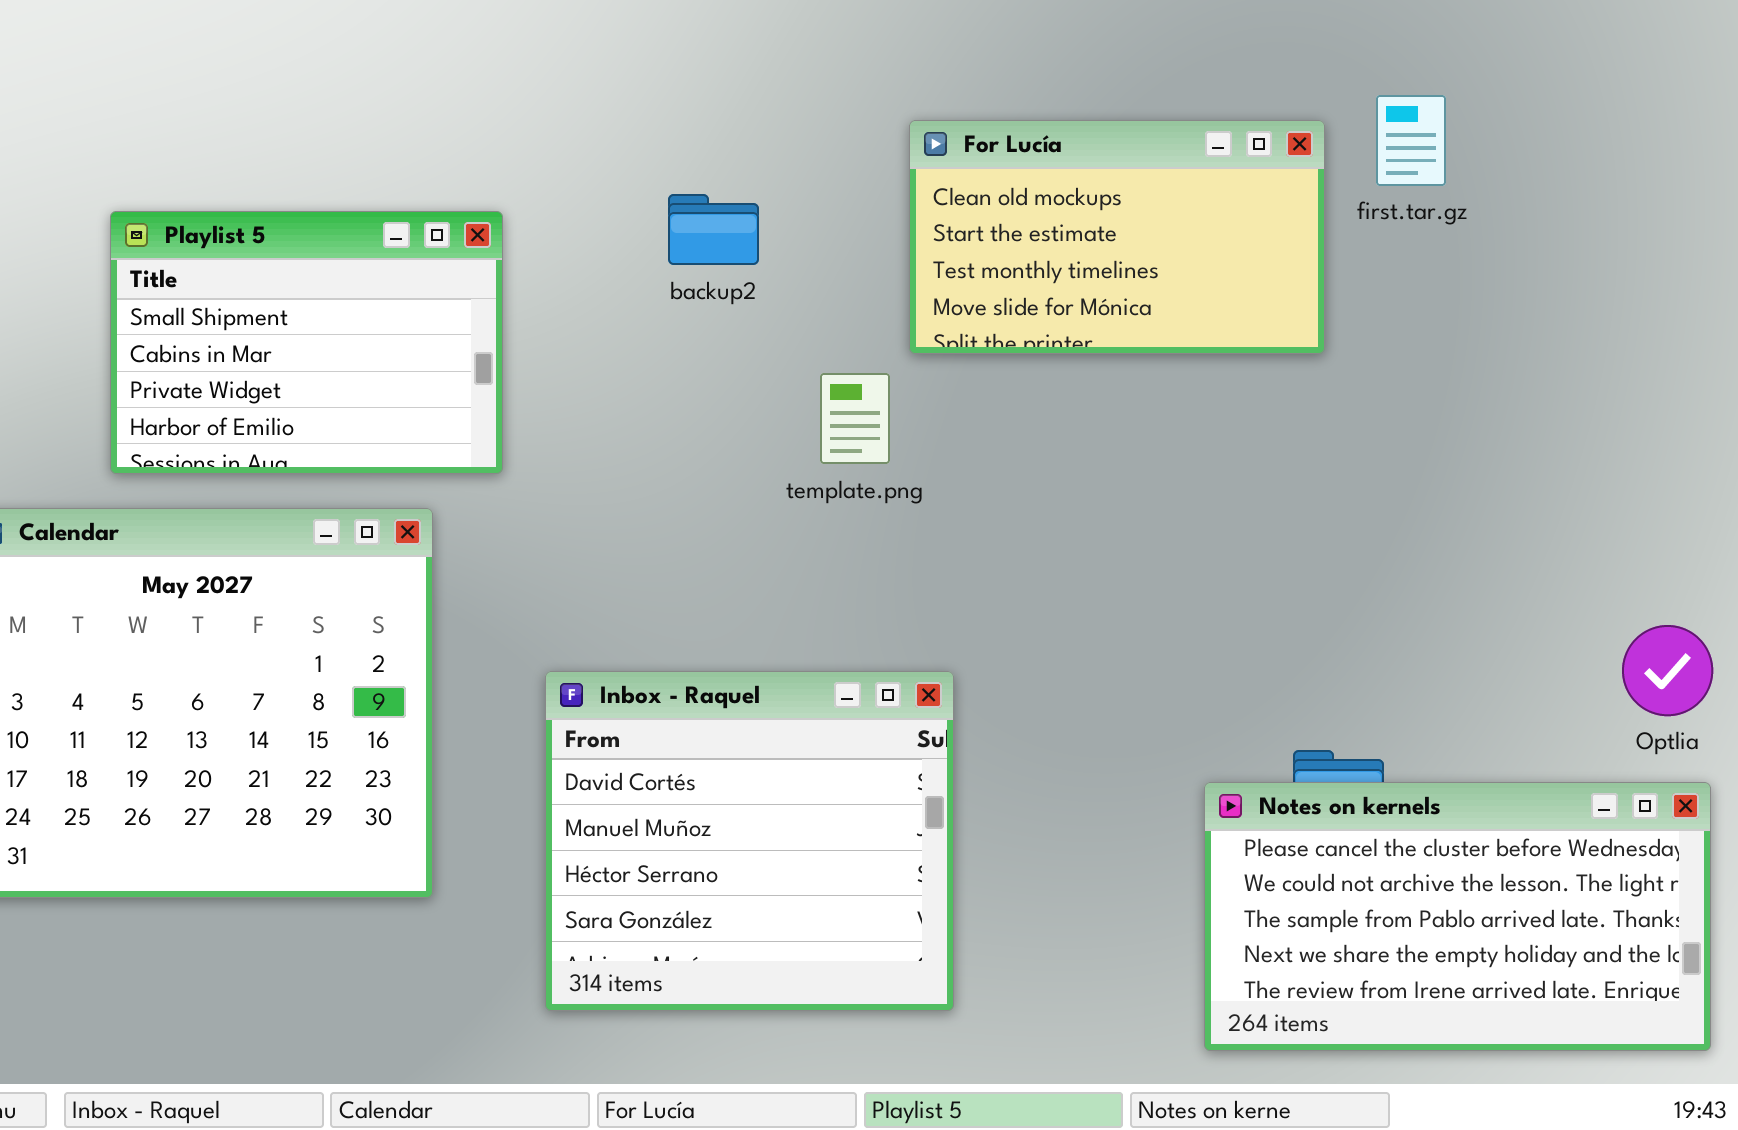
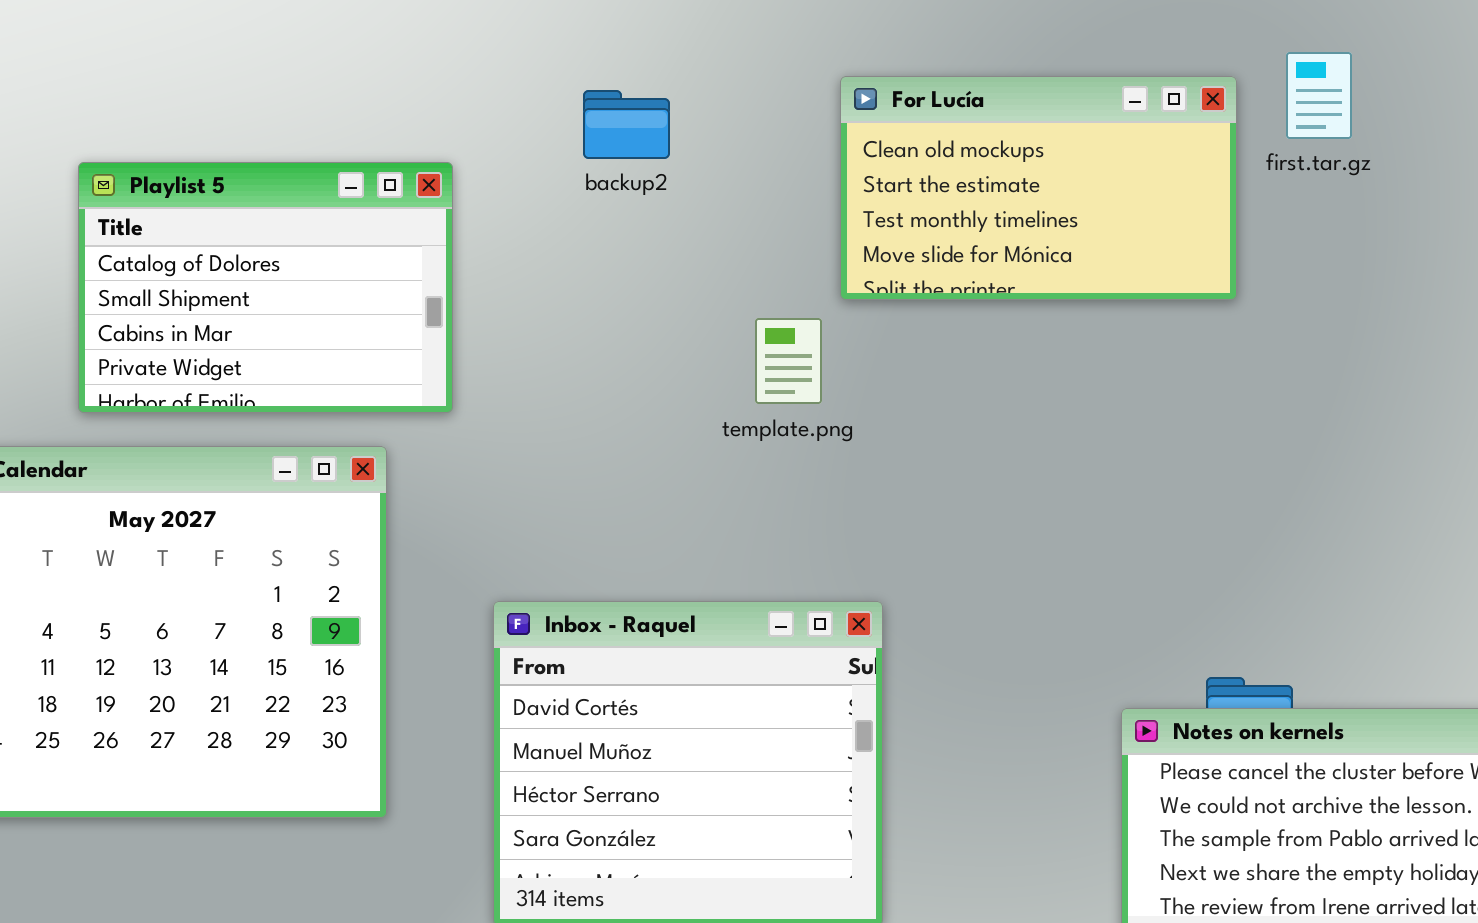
backup2: [668,194,759,265] -> [583,90,670,159], moved
Playlist 5: [110,211,503,474] -> [78,162,453,413], scrolled up 1 row

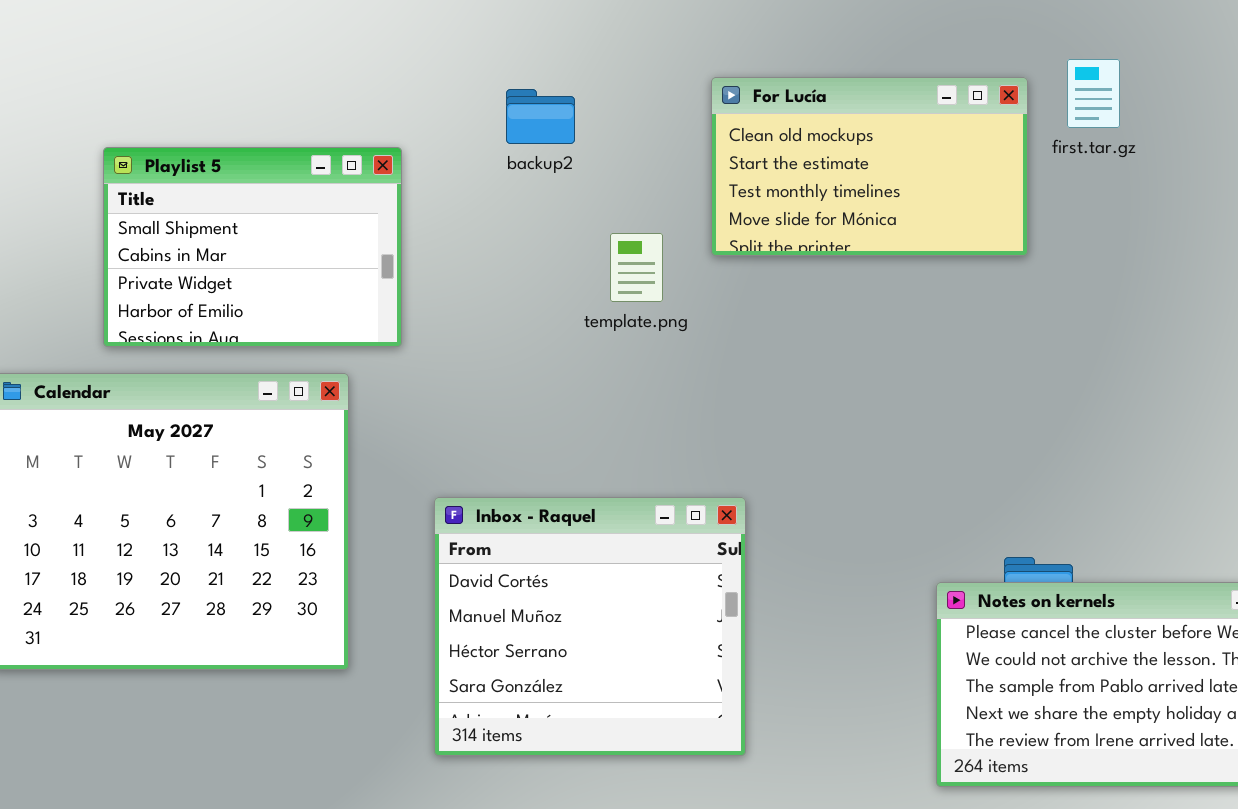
Playlist 5: [78,162,453,413] -> [103,147,402,347], scrolled down 1 row
template.png: [755,318,822,404] -> [610,233,663,302], moved

